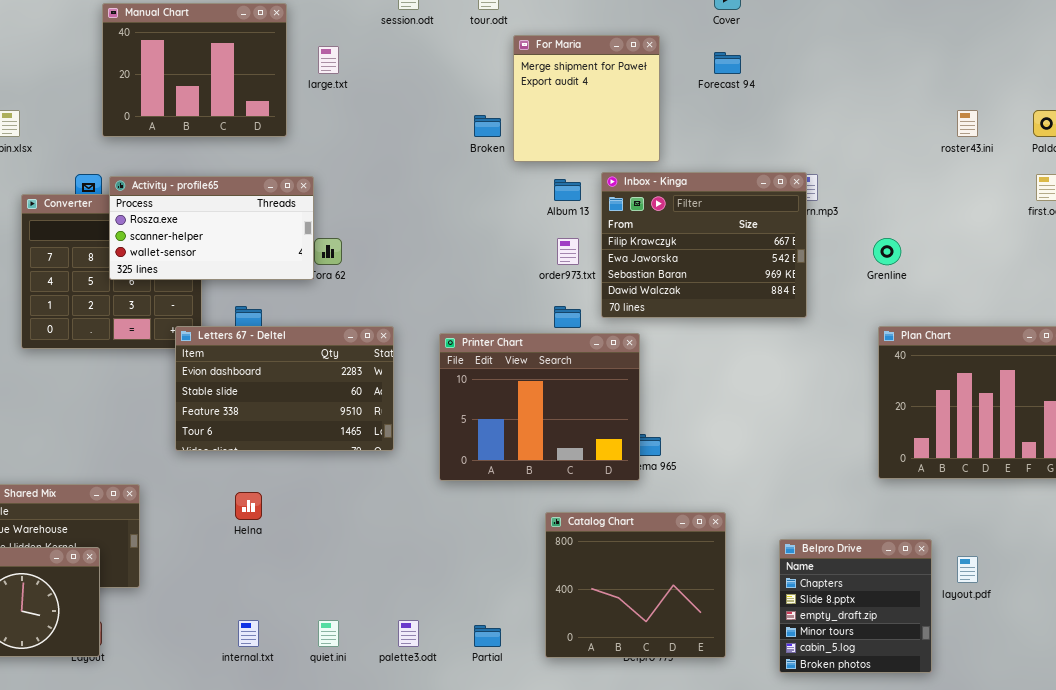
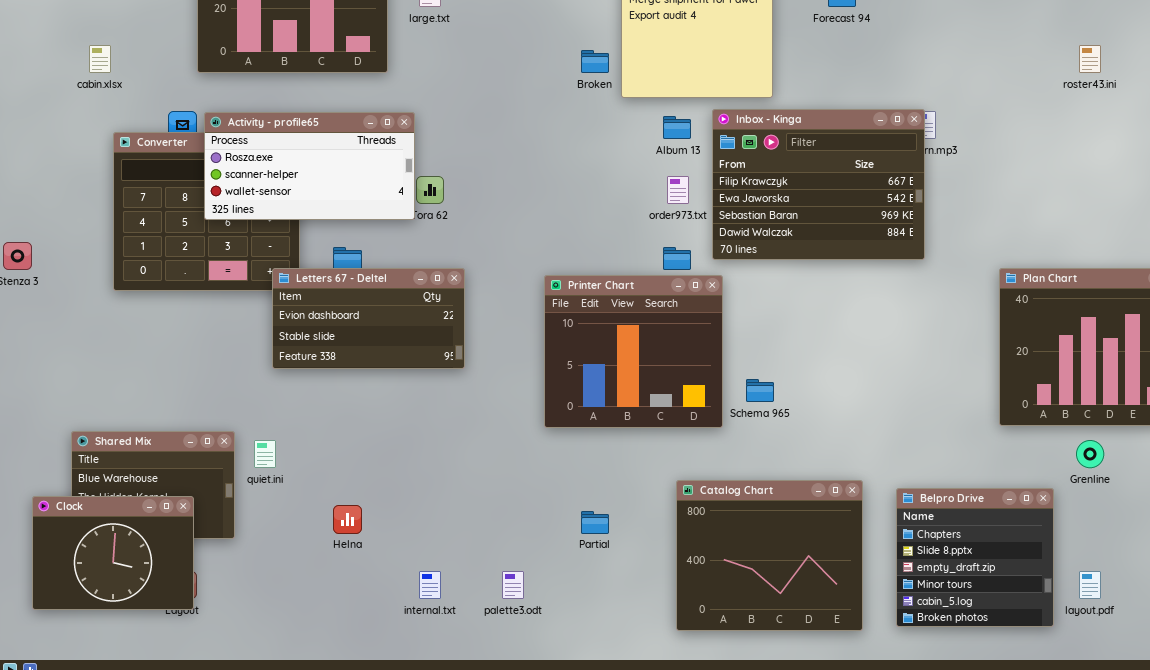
Grenline: [873,238,901,265] -> [1076,440,1104,468], moved
Letters 67 - Deltel: [175,326,394,451] -> [272,268,465,369], resized
Printer Chart: [439,333,640,481] -> [544,275,723,428], resized
Helna: [235,492,262,520] -> [333,505,362,534], moved
Catalog Chart: [545,512,726,658] -> [676,480,863,631], moved
layout.pdf: [957,556,978,583] -> [1079,571,1101,599], moved
internal.txt: [238,620,259,647] -> [419,571,441,599], moved
quiet.ini: [318,620,339,647] -> [254,440,276,468], moved
Partial: [474,625,501,647] -> [581,511,609,534], moved

